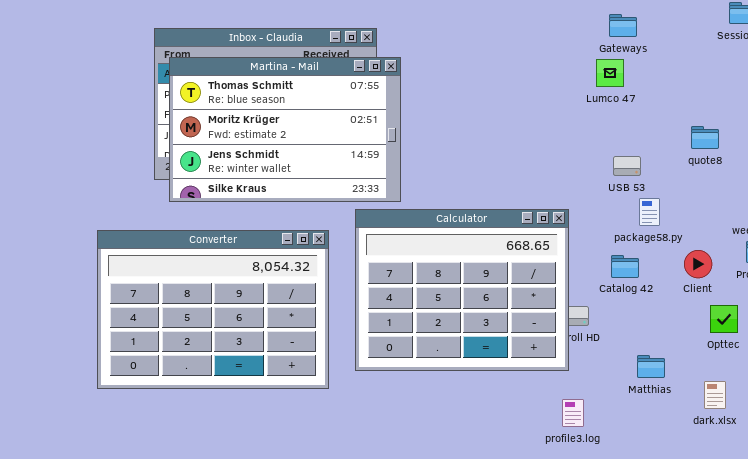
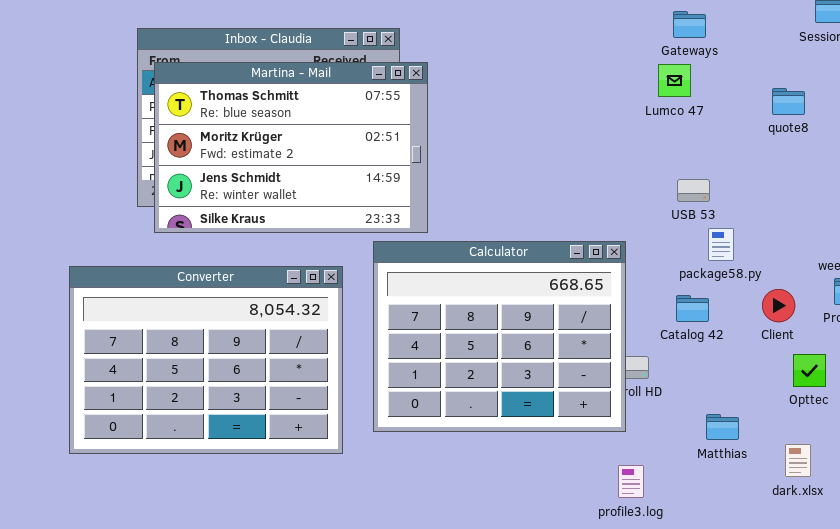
quote8: [691,126,719,149] -> [772,88,805,115], moved

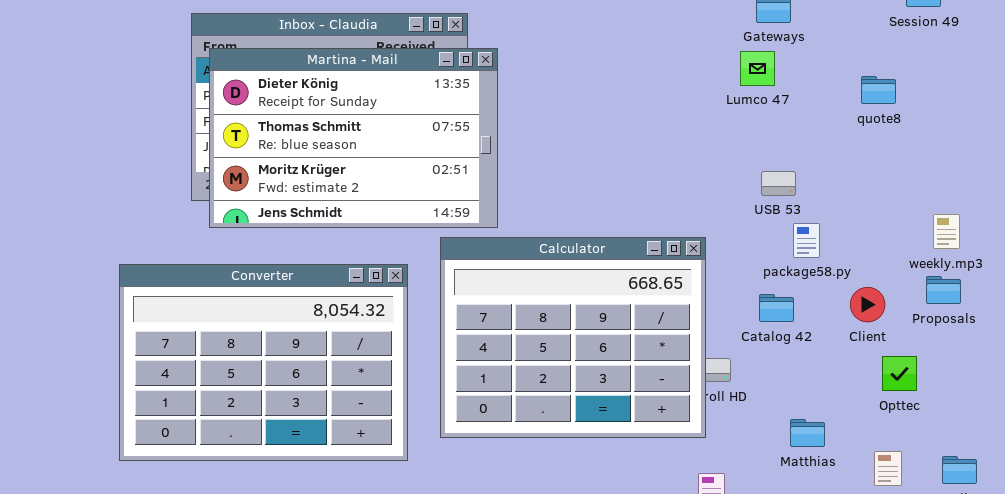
Martina - Mail: [154,62,428,233] -> [209,48,498,228], scrolled up 1 row

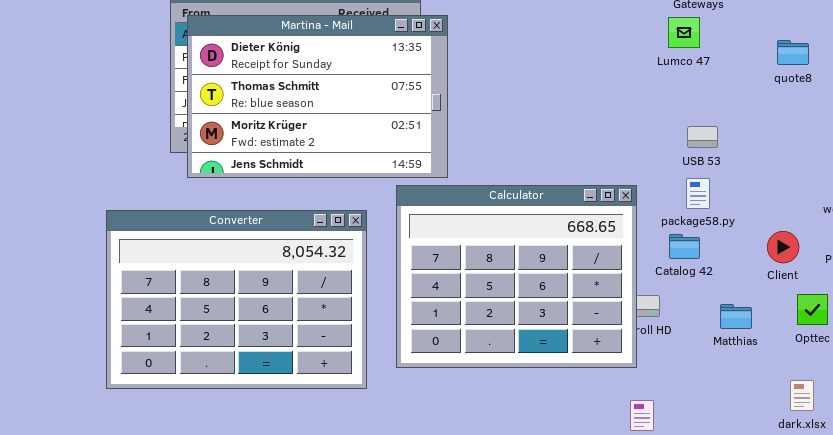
package58.py: [793,223,820,258] -> [686,178,710,209], moved
Catalog 42: [759,294,794,322] -> [669,234,700,259], moved
Matthias: [790,419,825,447] -> [720,304,752,329], moved

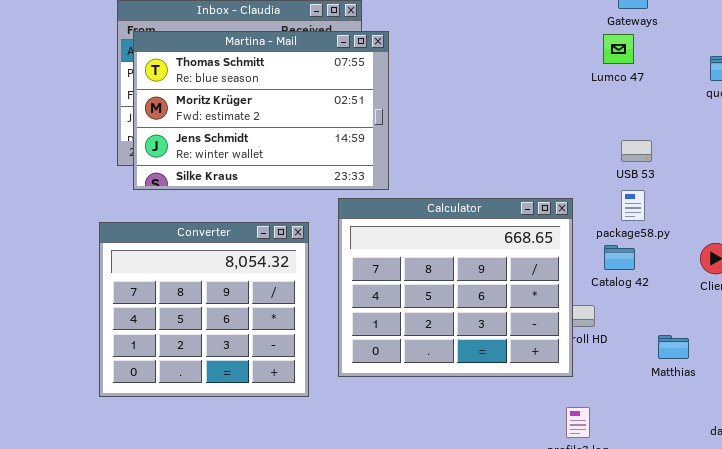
Martina - Mail: [187,15,448,178] -> [133,31,389,190], scrolled down 1 row
Converter: [106,210,367,389] -> [99,222,309,397], resized
Matthias: [720,304,752,329] -> [658,335,689,359], moved

